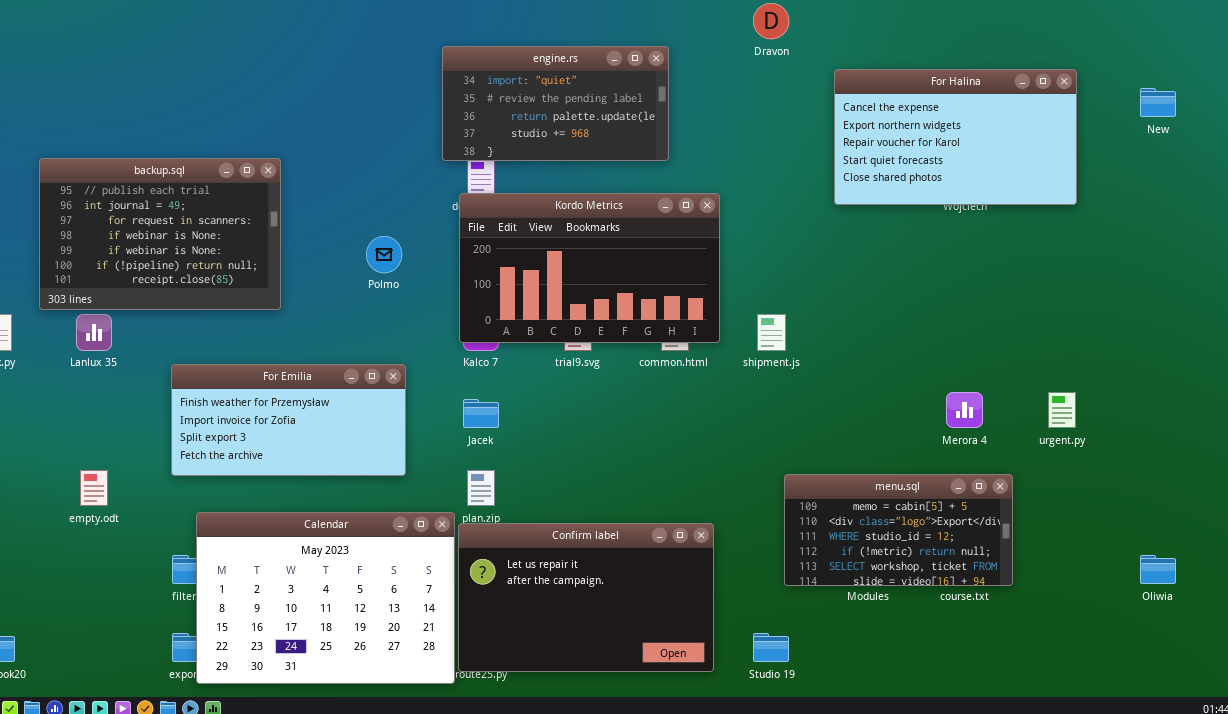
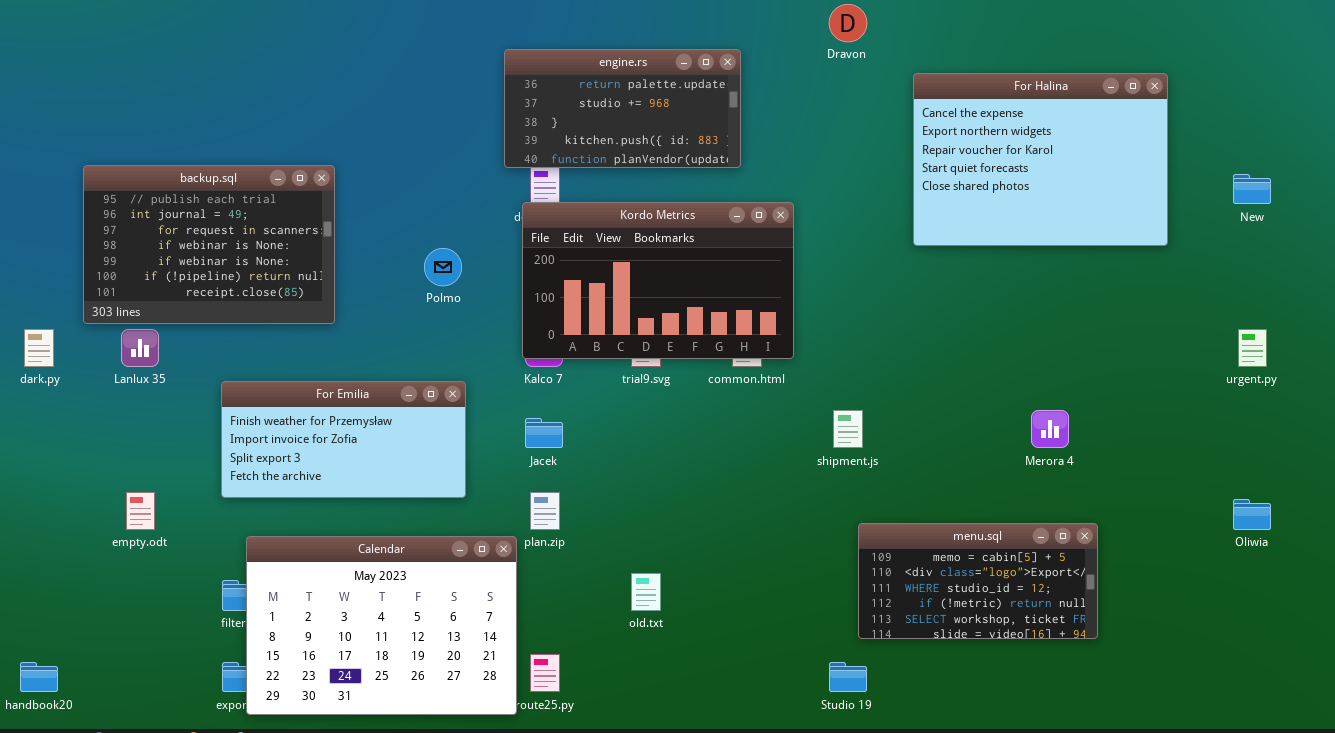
engine.rs: [442,46,669,161] -> [504,49,741,168], scrolled down 2 rows
For Halina: [834,69,1077,205] -> [913,73,1168,246], resized
New: [1140,88,1176,117] -> [1233,174,1271,204], moved
shipment.js: [757,314,786,351] -> [833,410,863,448], moved
urgent.py: [1048,392,1076,428] -> [1238,329,1267,367], moved
menu.sql: [784,474,1013,586] -> [858,523,1098,639], moved
Confirm label: [458,523,714,672] -> none, closed
Oliwia: [1140,555,1176,584] -> [1233,499,1271,530], moved

